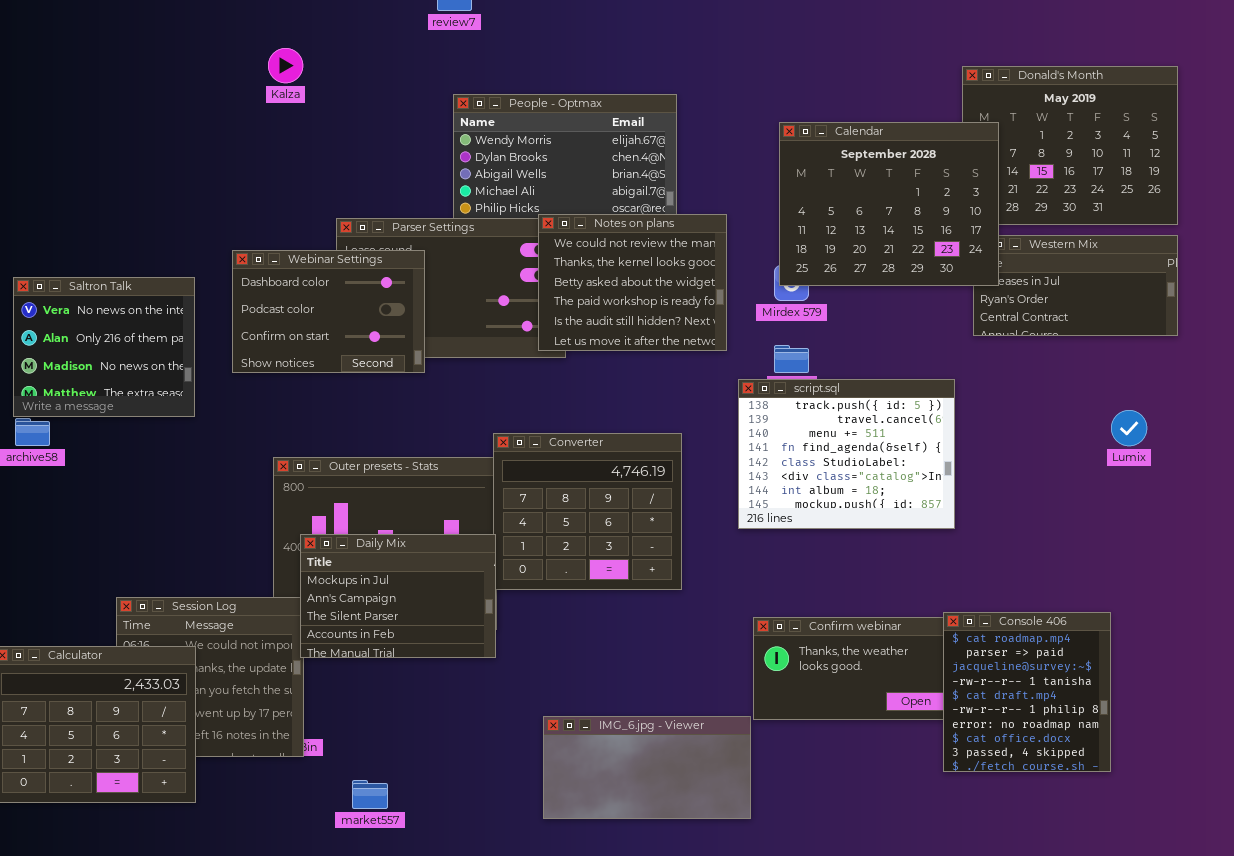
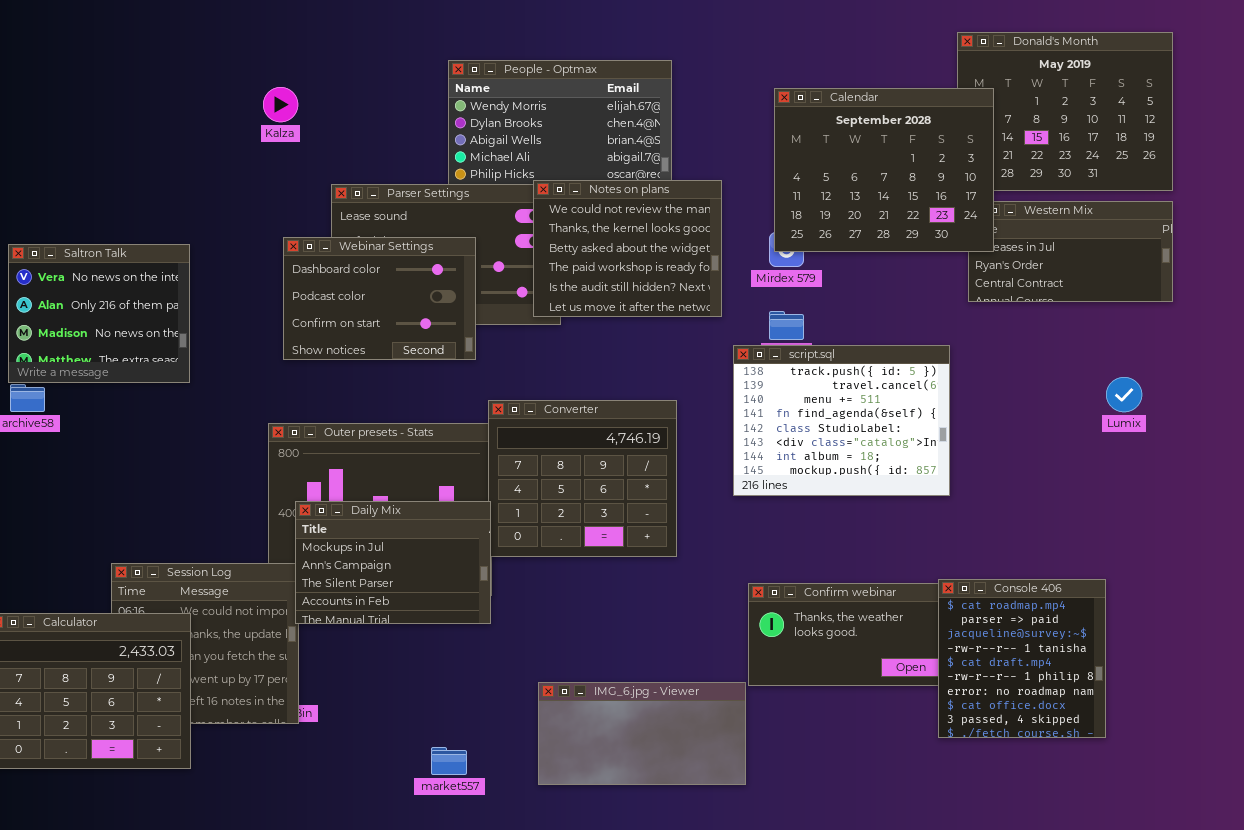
Kalza: [268,48,303,83] -> [263,87,298,122], moved
Webinar Settings: [232,250,425,373] -> [283,237,476,360], moved
market557: [352,780,388,809] -> [431,747,467,775], moved

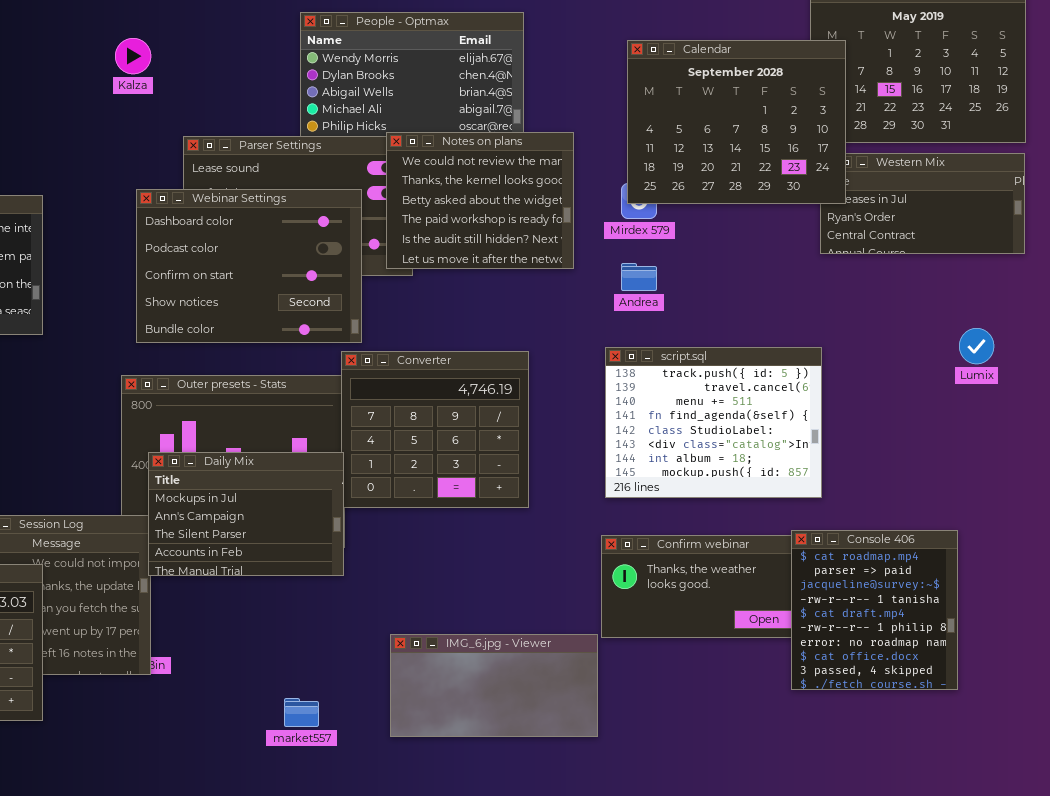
Webinar Settings: [283,237,476,360] -> [136,189,362,343], resized
script.sql: [733,345,950,496] -> [605,347,822,498], moved

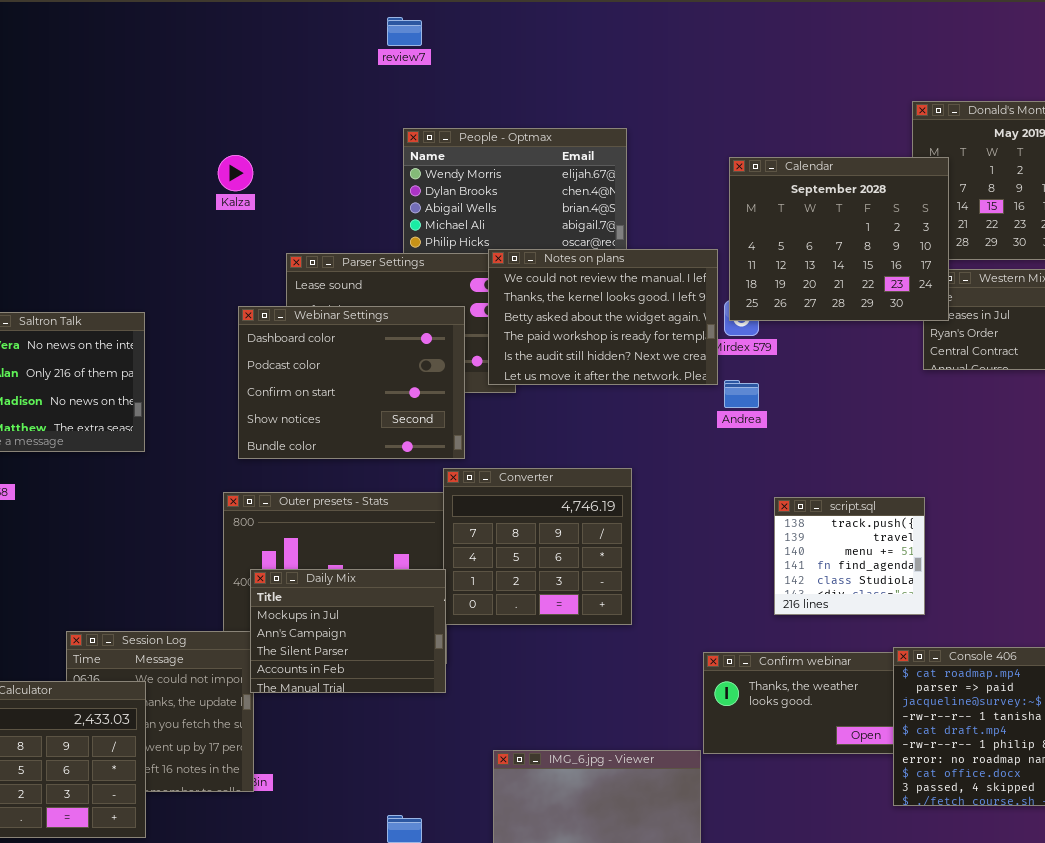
Notes on plans: [386,132,574,269] -> [488,249,718,385], resized
script.sql: [605,347,822,498] -> [774,497,925,615], resized

